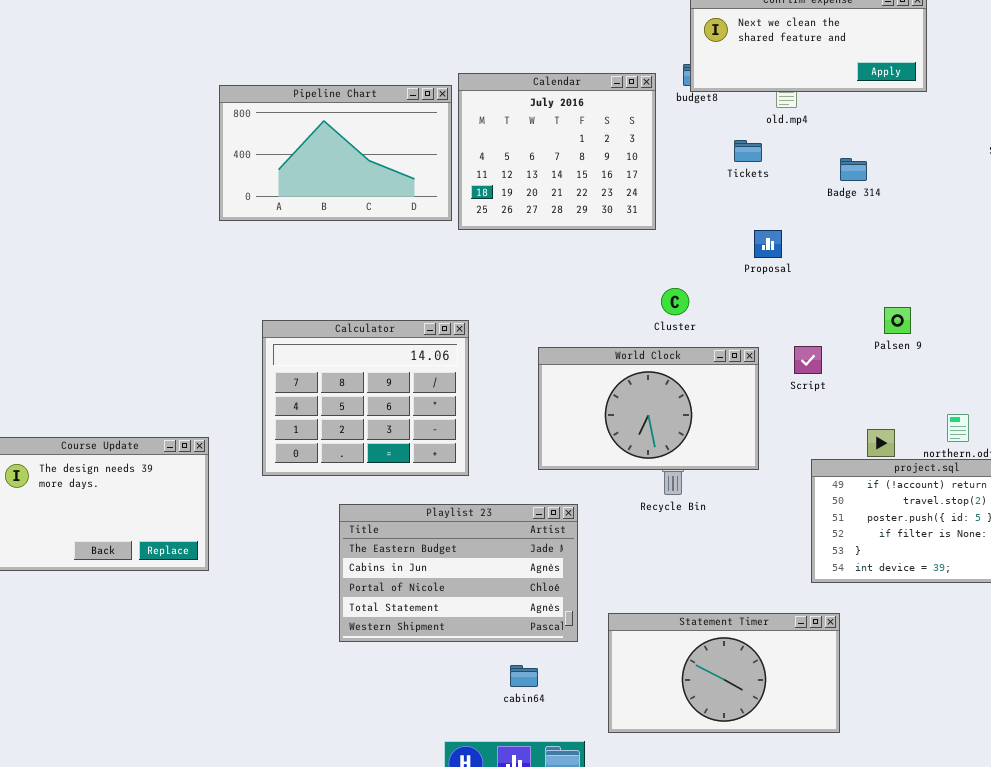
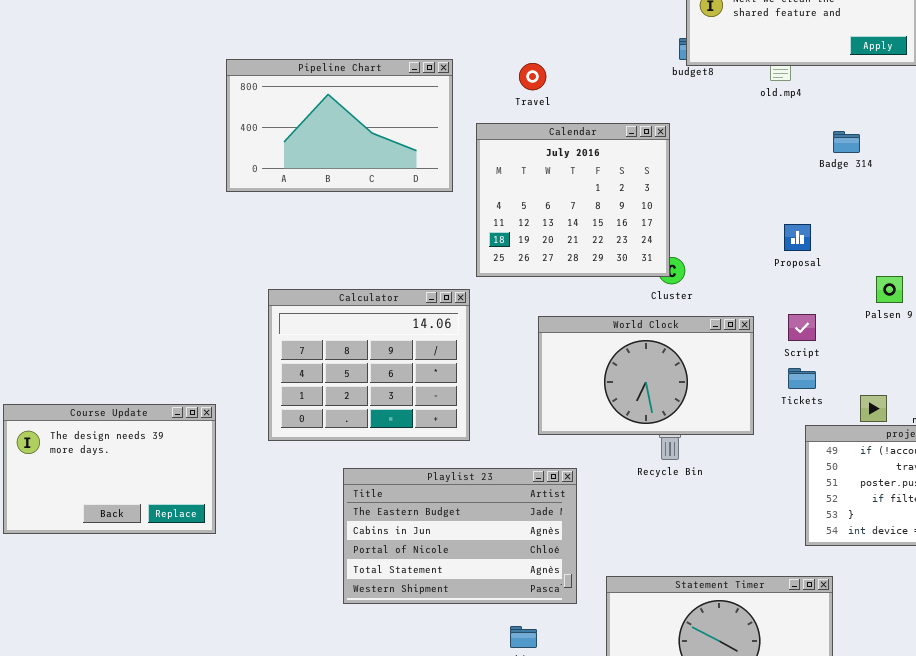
Calendar: [458,73,656,230] -> [476,123,670,277], moved
Tickets: [734,140,762,162] -> [788,368,816,389], moved
Proposal: [754,230,782,258] -> [784,224,811,251], moved

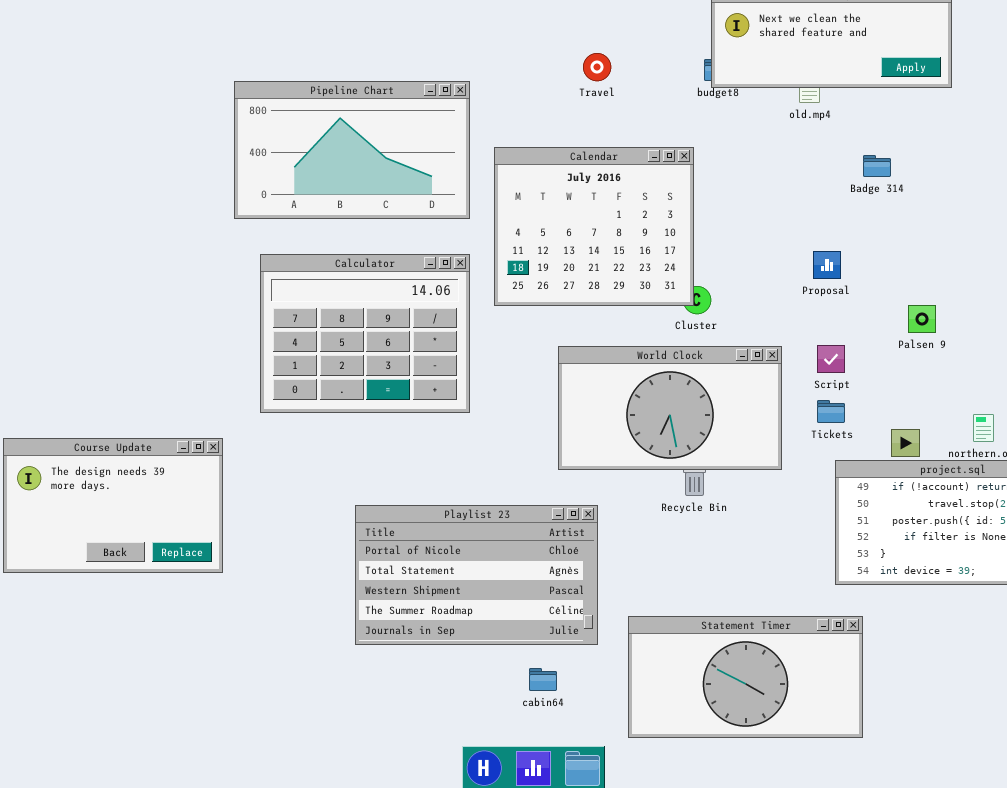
Travel: [519,63,546,90] -> [583,53,611,81], moved
Calculator: [268,289,470,441] -> [260,254,470,413], moved
Playlist 23: [343,468,577,604] -> [355,505,598,645], scrolled down 2 rows

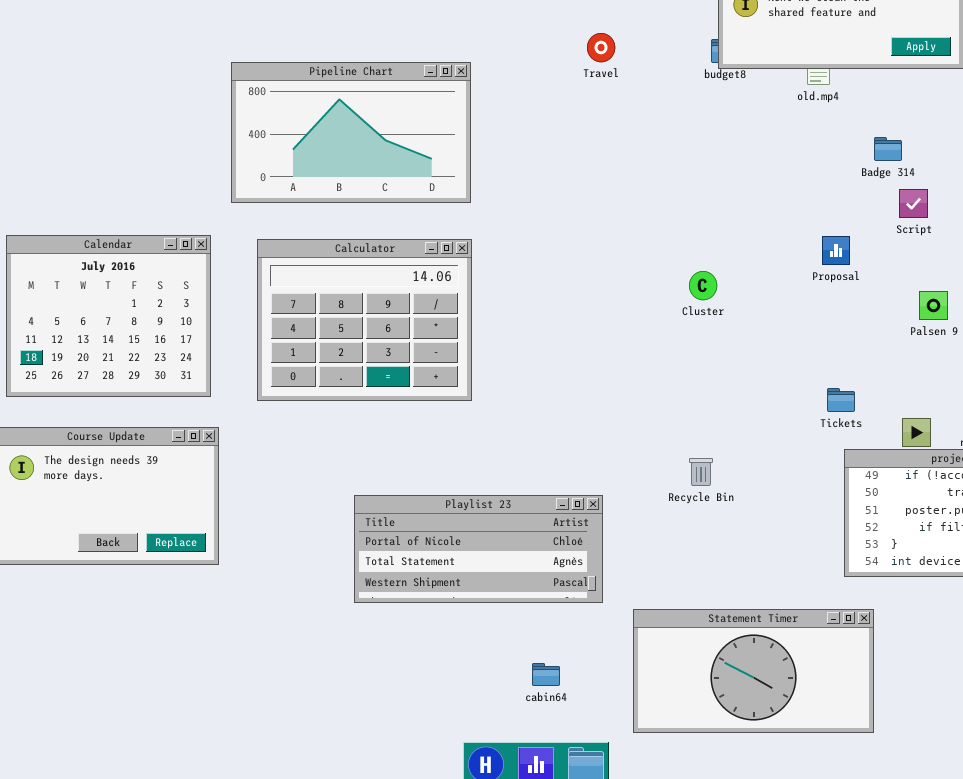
Calendar: [494,147,694,306] -> [6,235,211,397], moved
Script: [817,345,845,373] -> [899,189,928,218], moved
World Clock: [558,346,782,470] -> none, closed
Playlist 23: [355,505,598,645] -> [354,495,603,603], resized

